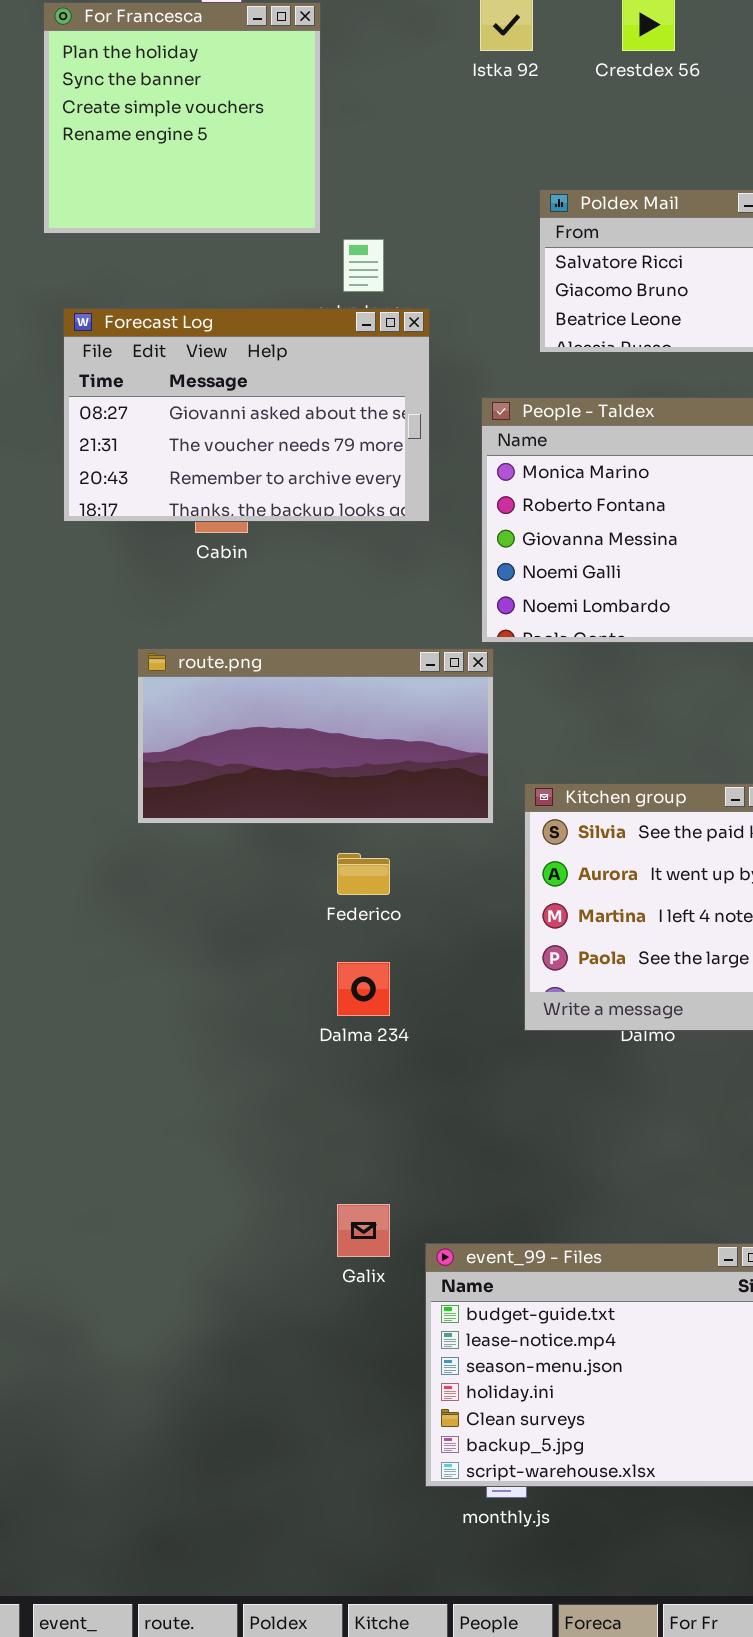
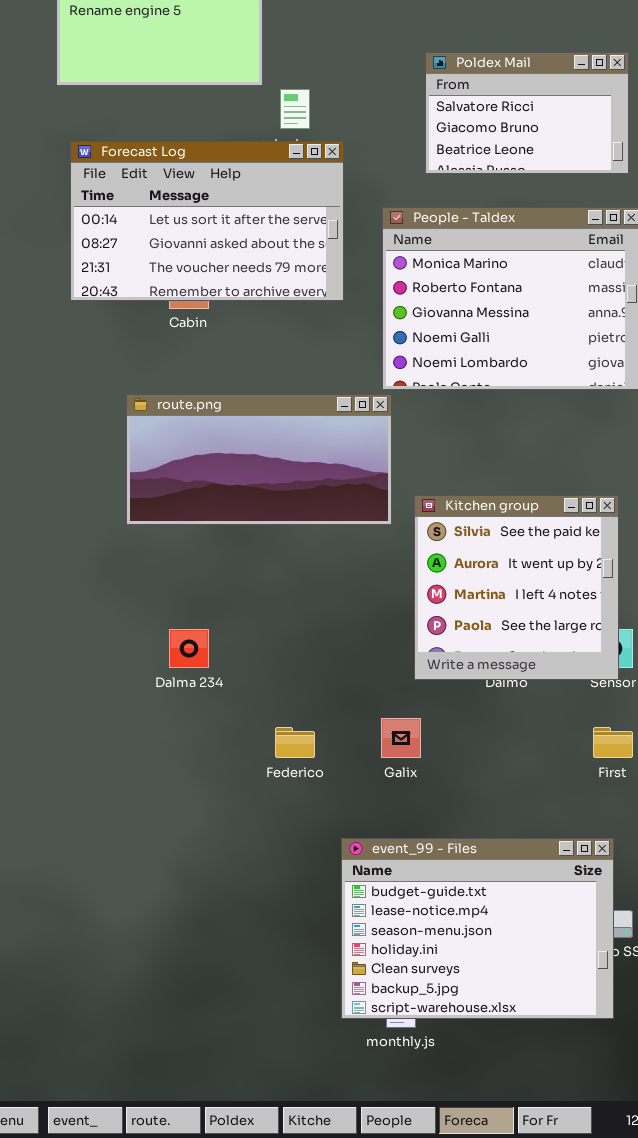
Forecast Log: [63,308,430,522] -> [70,141,344,301], scrolled up 1 row
Federico: [337,853,390,895] -> [275,727,315,758], moved
Dalma 234: [337,962,390,1016] -> [169,629,209,668], moved
Galix: [337,1204,390,1257] -> [381,718,421,758], moved

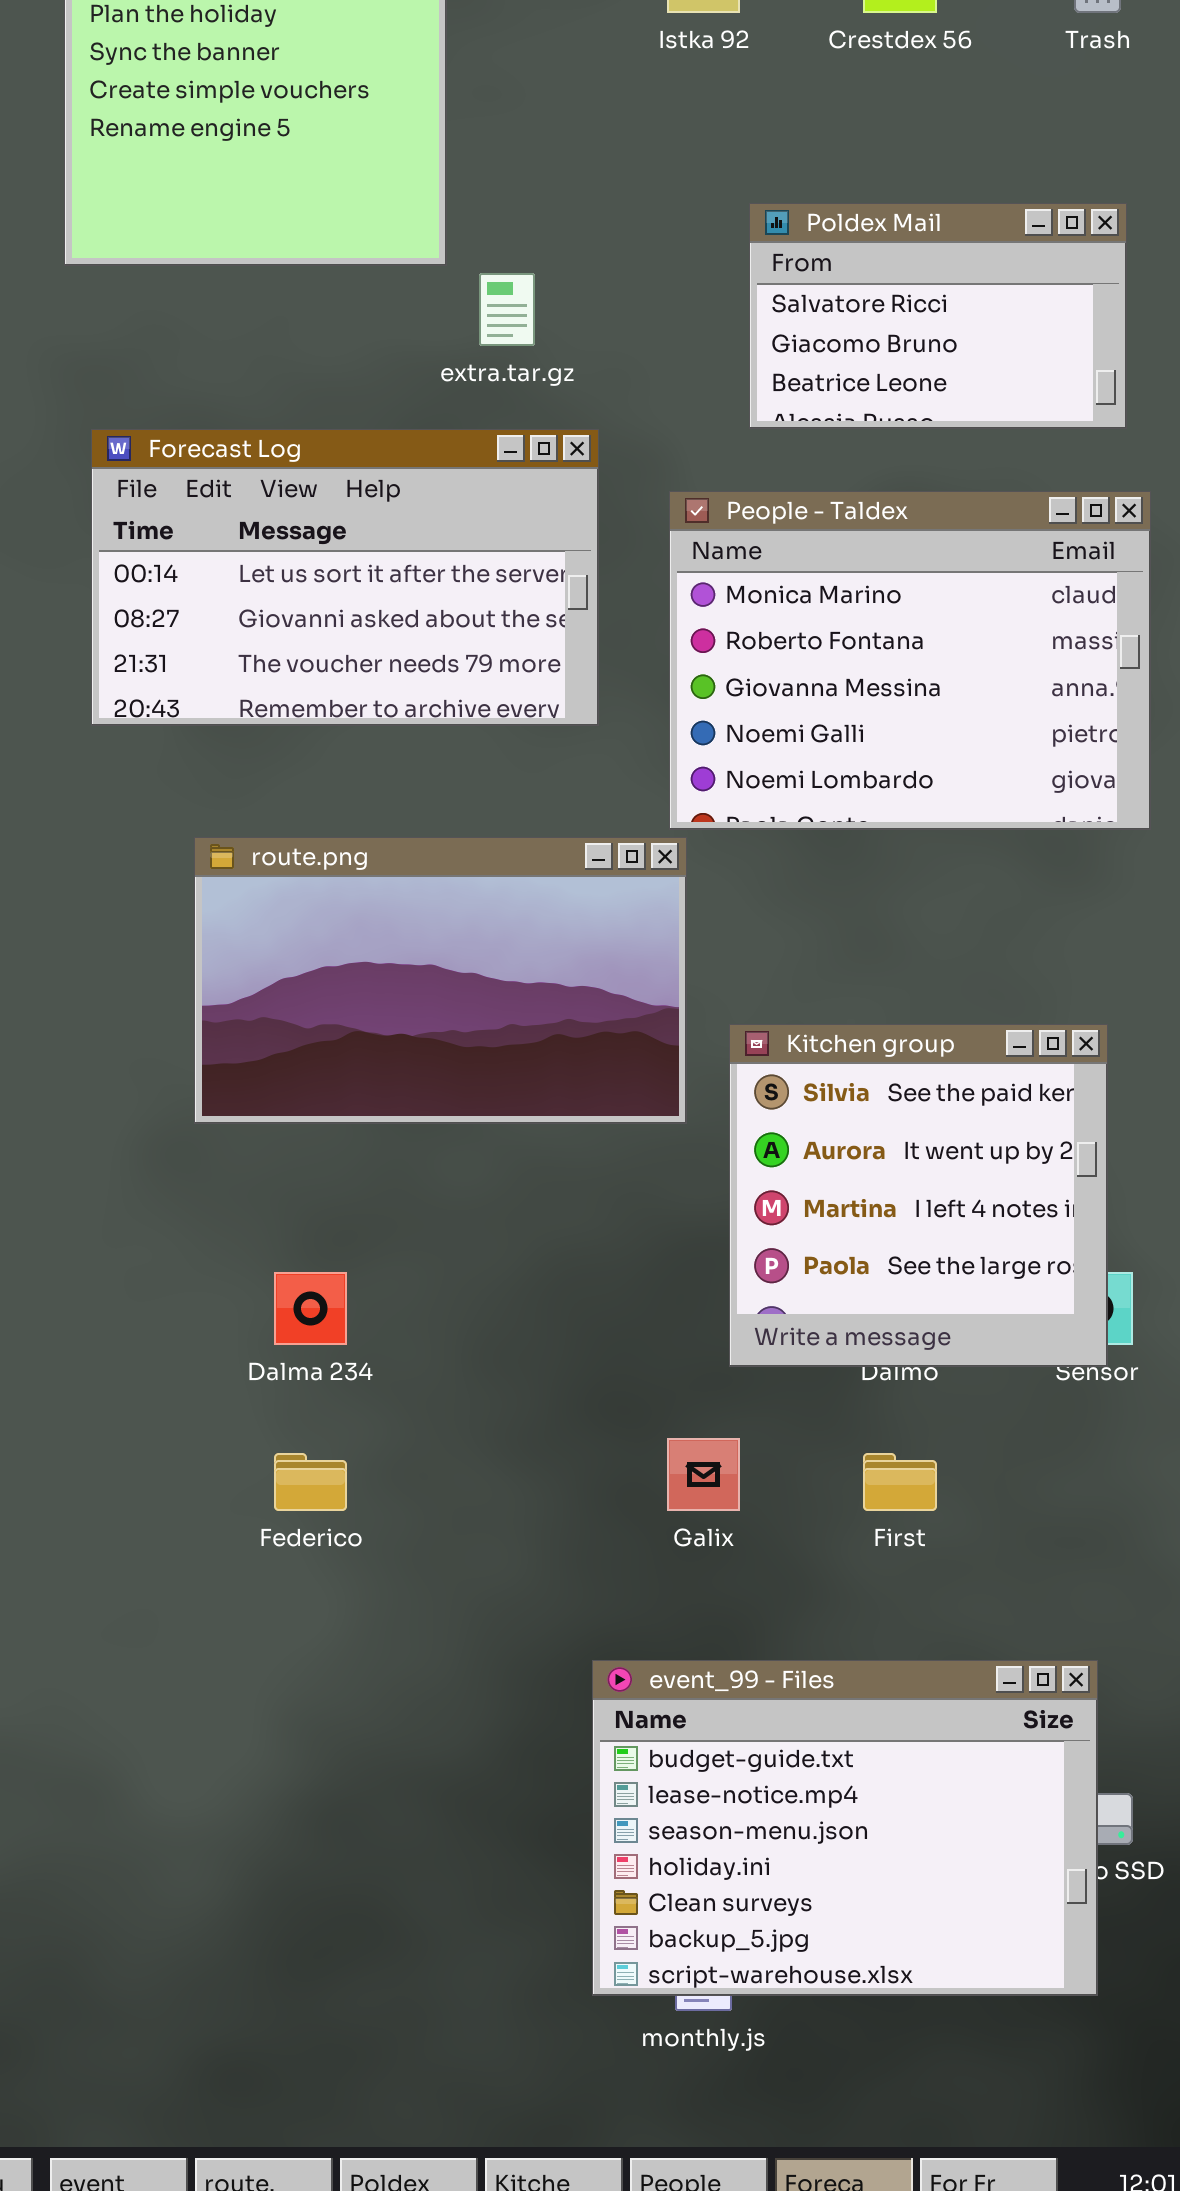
Forecast Log: [70,141,344,301] -> [91,429,599,726], moved
route.png: [126,394,392,525] -> [194,837,687,1124], resized
Federico: [275,727,315,758] -> [274,1453,347,1511], moved
First: [593,727,633,758] -> [863,1453,937,1511], moved

